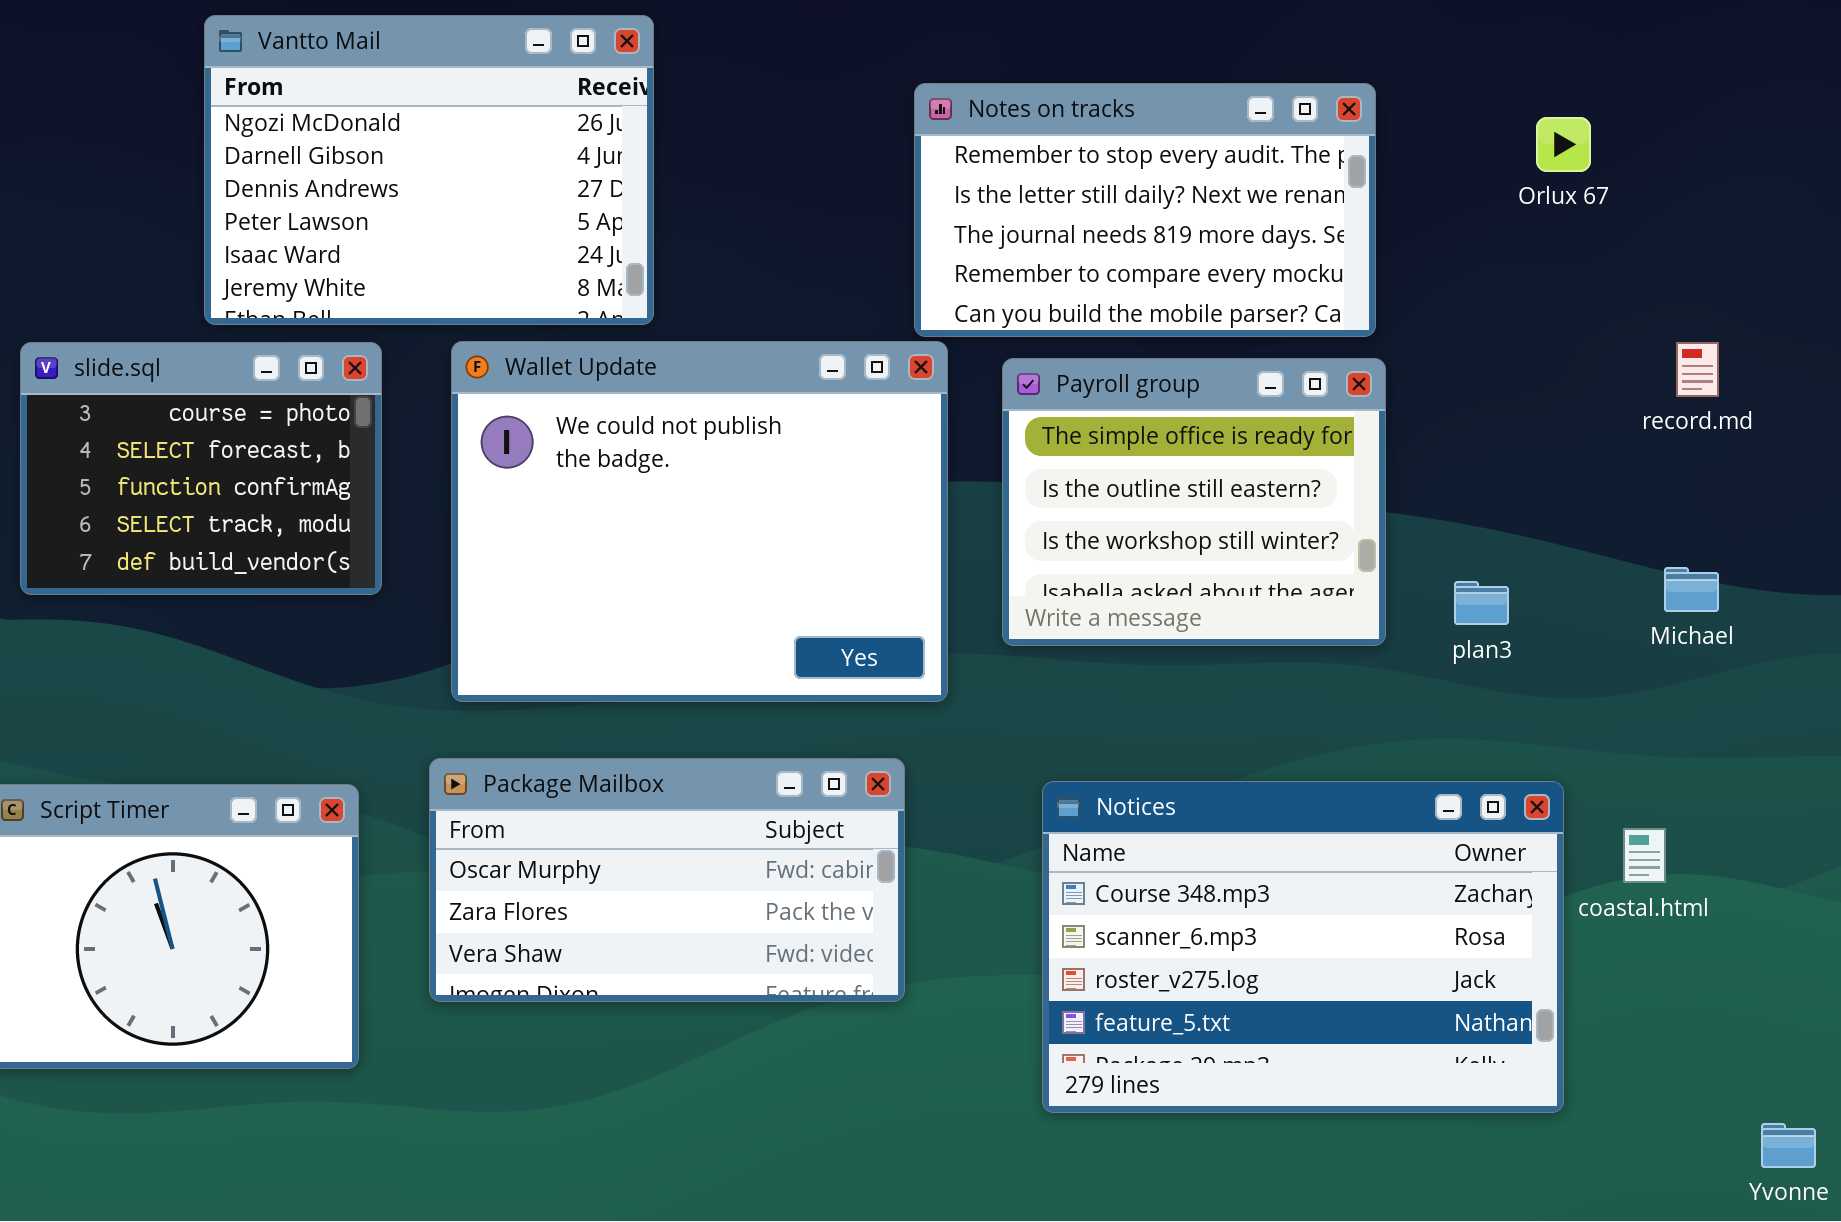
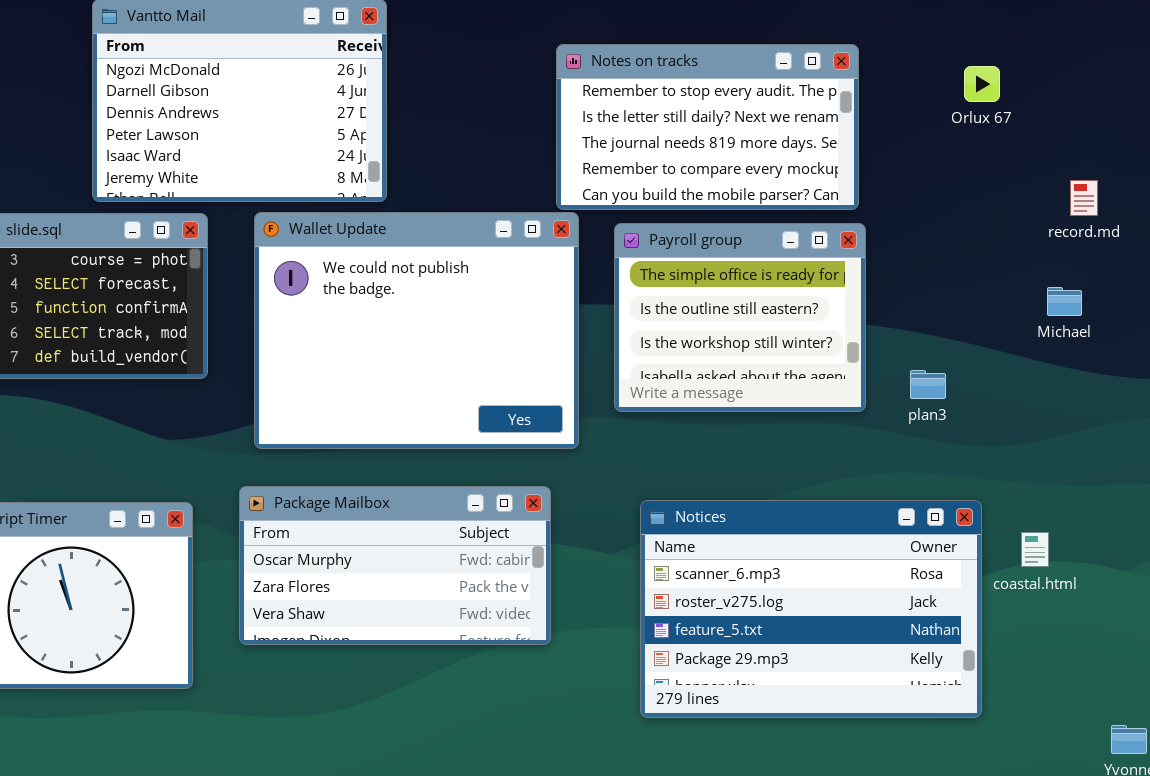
record.md: [1676,342,1719,397] -> [1070,180,1098,216], moved
Michael: [1664,567,1719,612] -> [1047,287,1082,316], moved
Notices: [1042,781,1564,1113] -> [640,500,982,718], scrolled down 1 row

